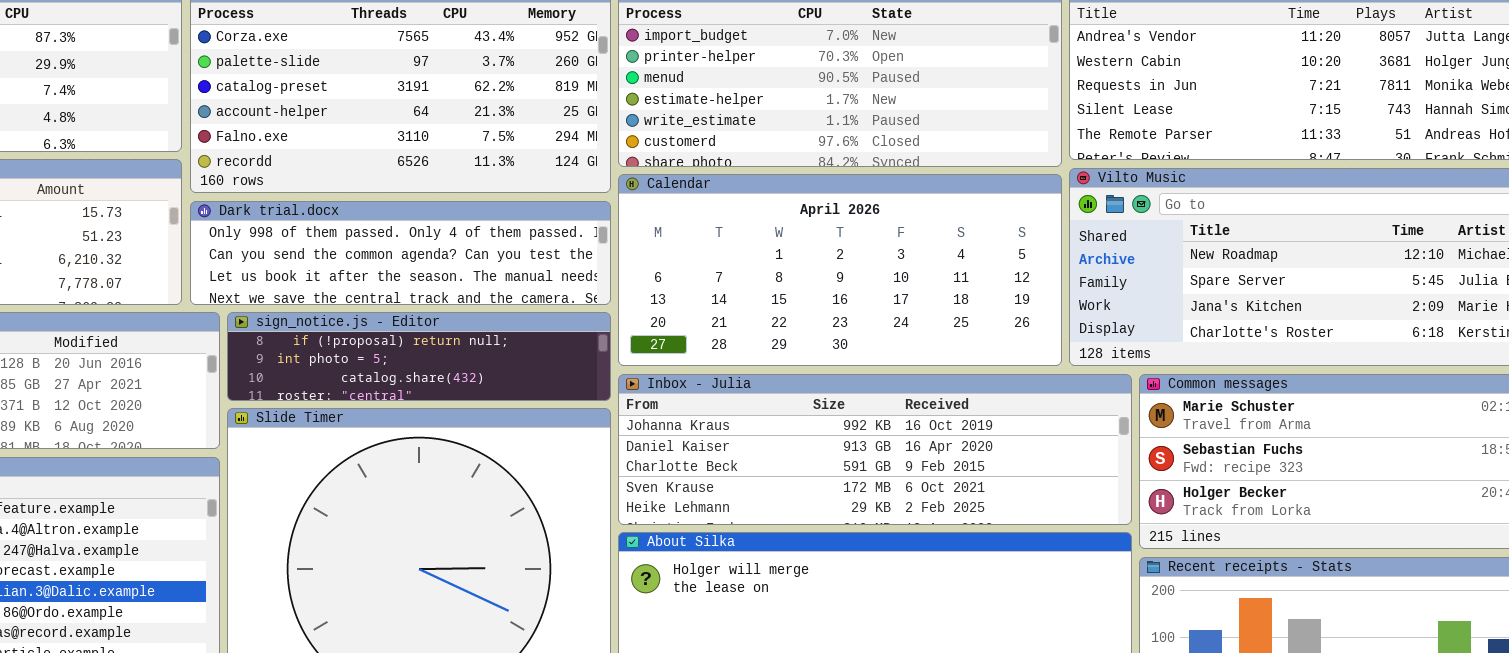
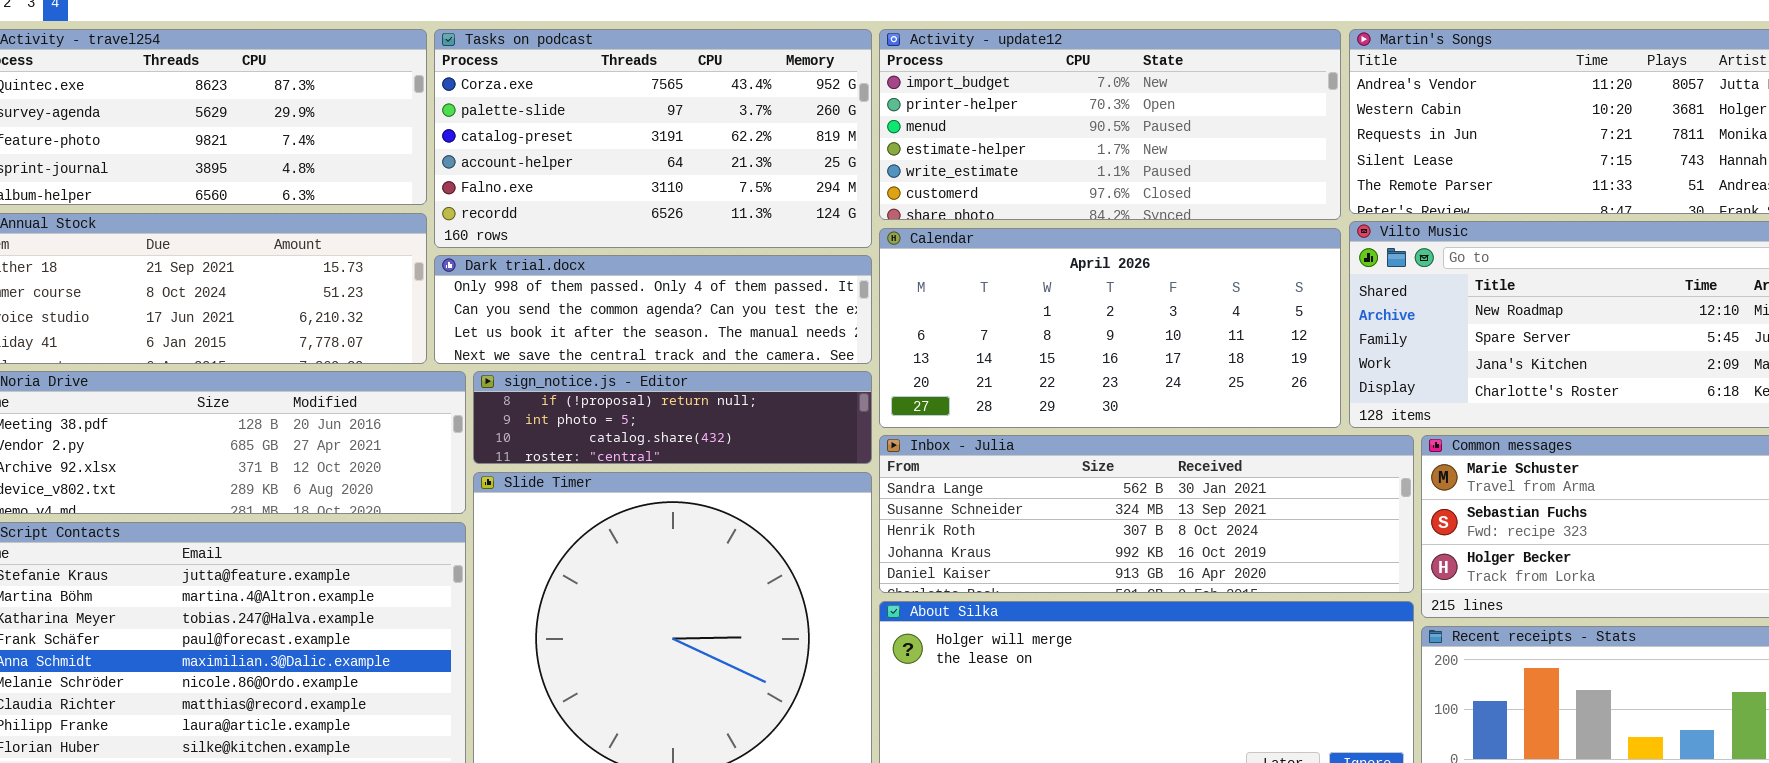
Inbox - Julia: [618,374,1132,525] -> [879,435,1414,593], scrolled up 3 rows

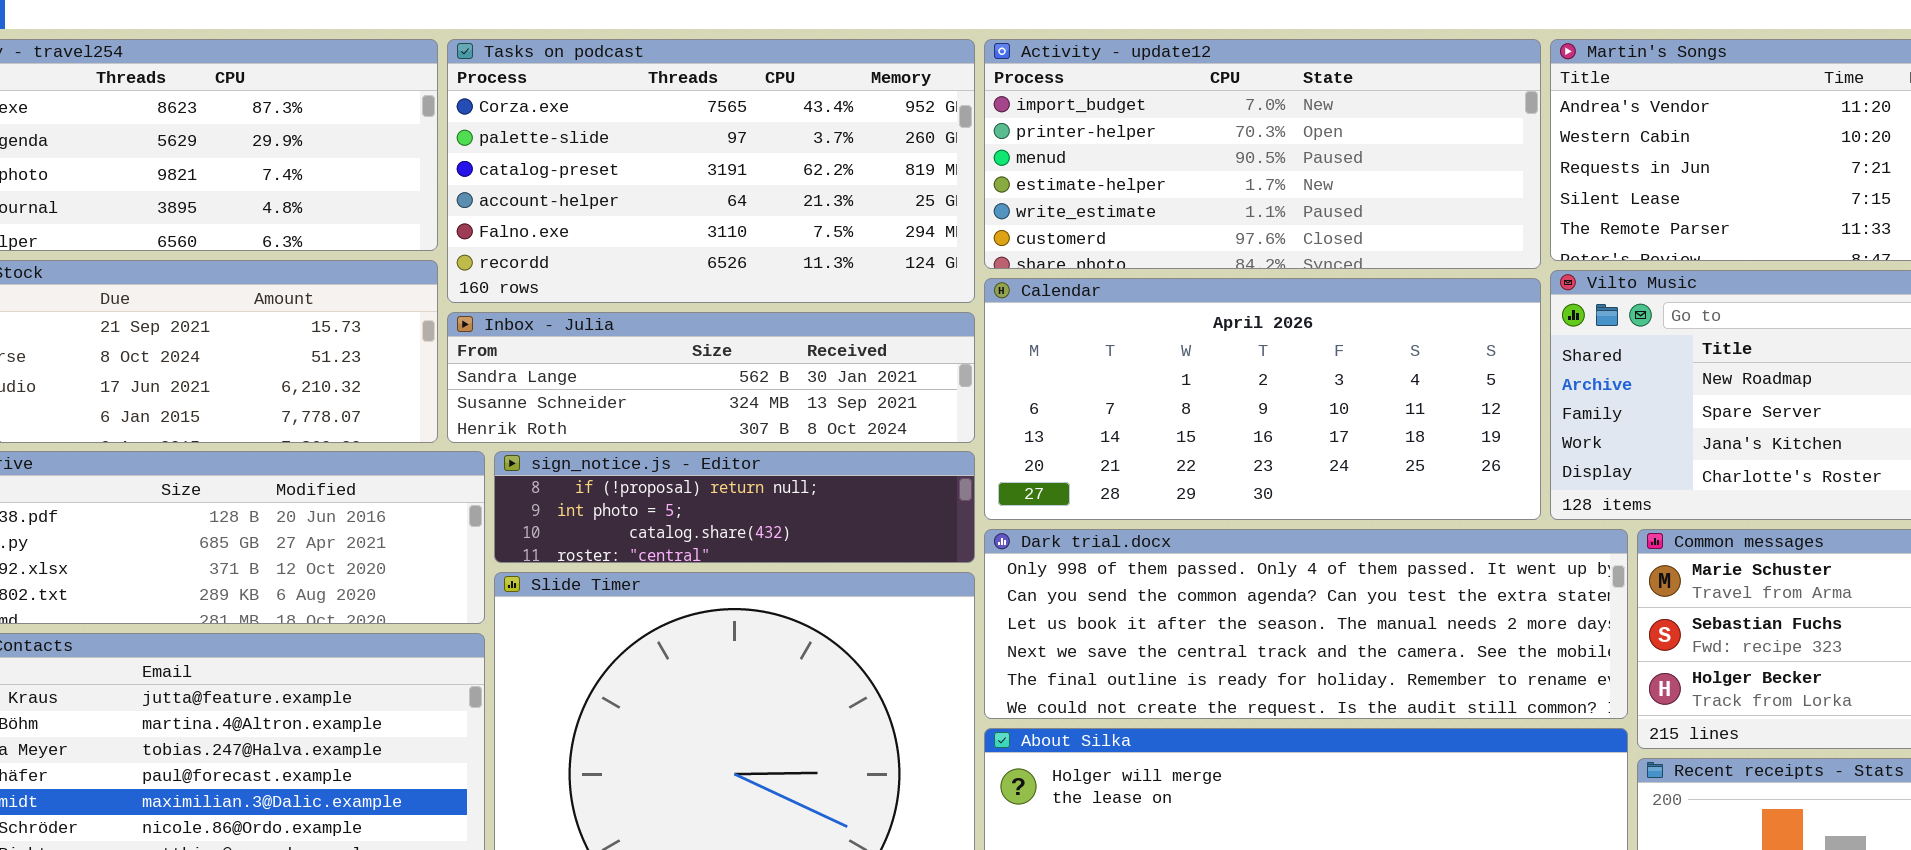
Dark trial.docx: [434,255,872,364] -> [984,529,1628,719], moved, resized
Inbox - Julia: [879,435,1414,593] -> [447,312,975,443], moved, resized

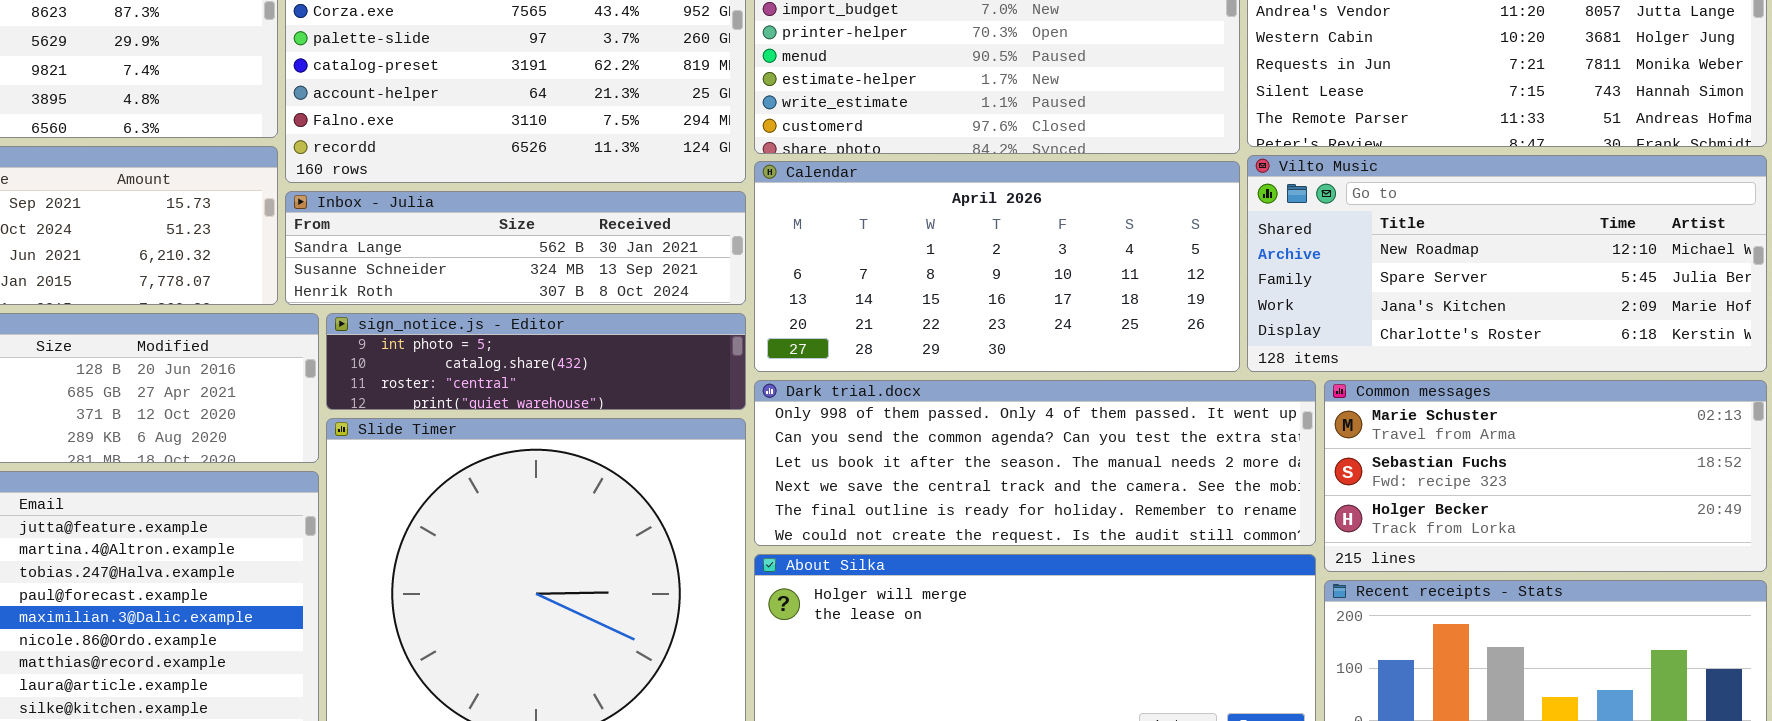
sign_notice.js - Editor: [494,451,975,563] -> [326,313,746,410], scrolled down 1 row

